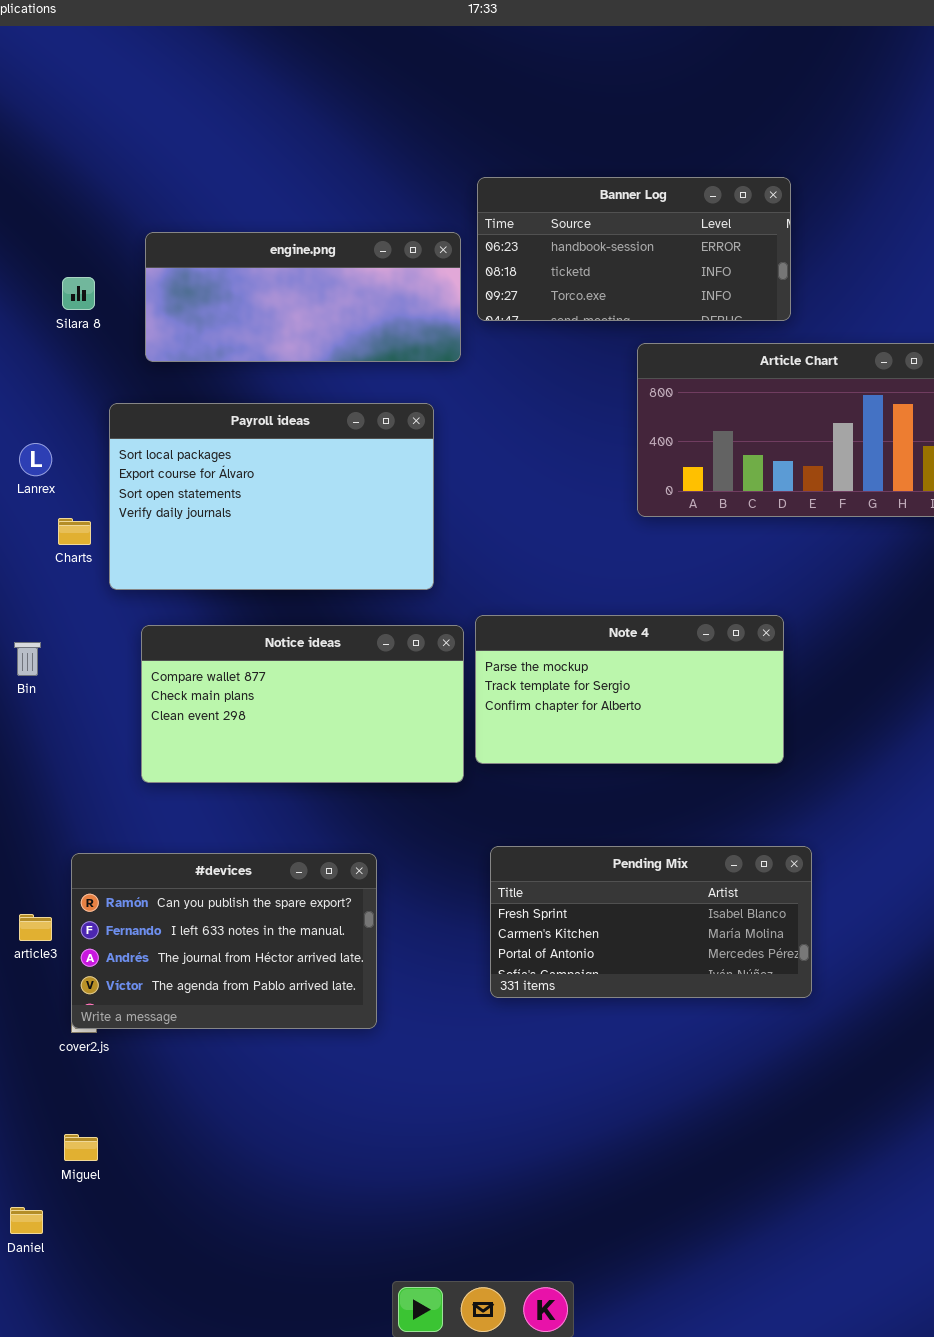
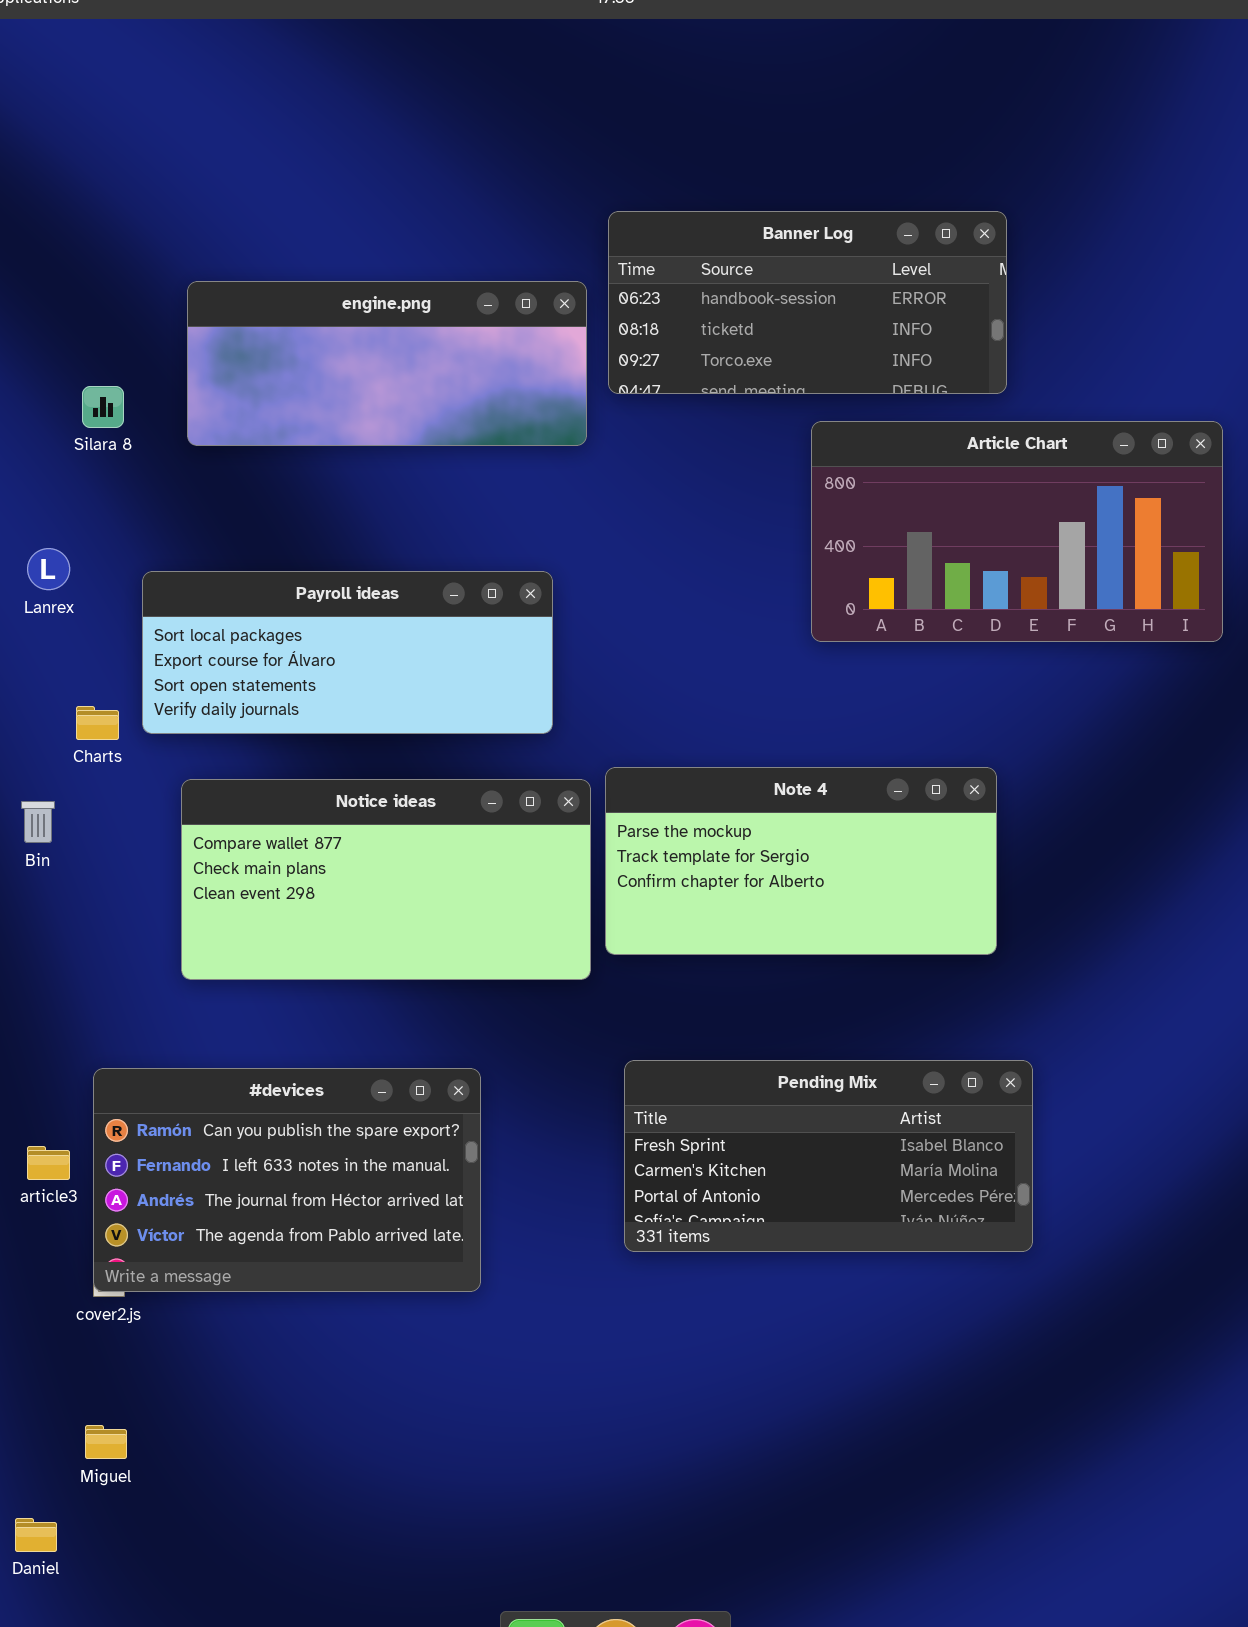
Silara 8: [62,277,95,310] -> [82,386,124,428], moved
Payroll ideas: [109,403,434,590] -> [142,571,553,734], resized
Charts: [58,518,91,545] -> [76,706,119,740], moved

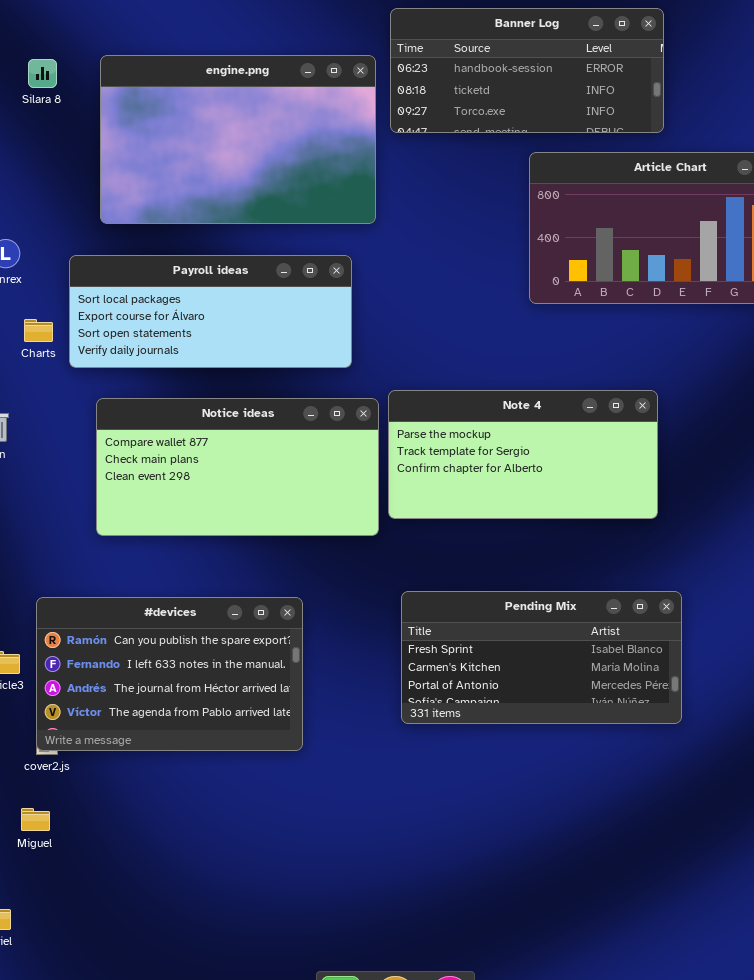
engine.png: [187,281,587,446] -> [100,55,376,224], resized
Silara 8: [82,386,124,428] -> [28,59,57,88], moved
Charts: [76,706,119,740] -> [24,319,53,342], moved
Miguel: [85,1425,127,1459] -> [21,808,50,831], moved

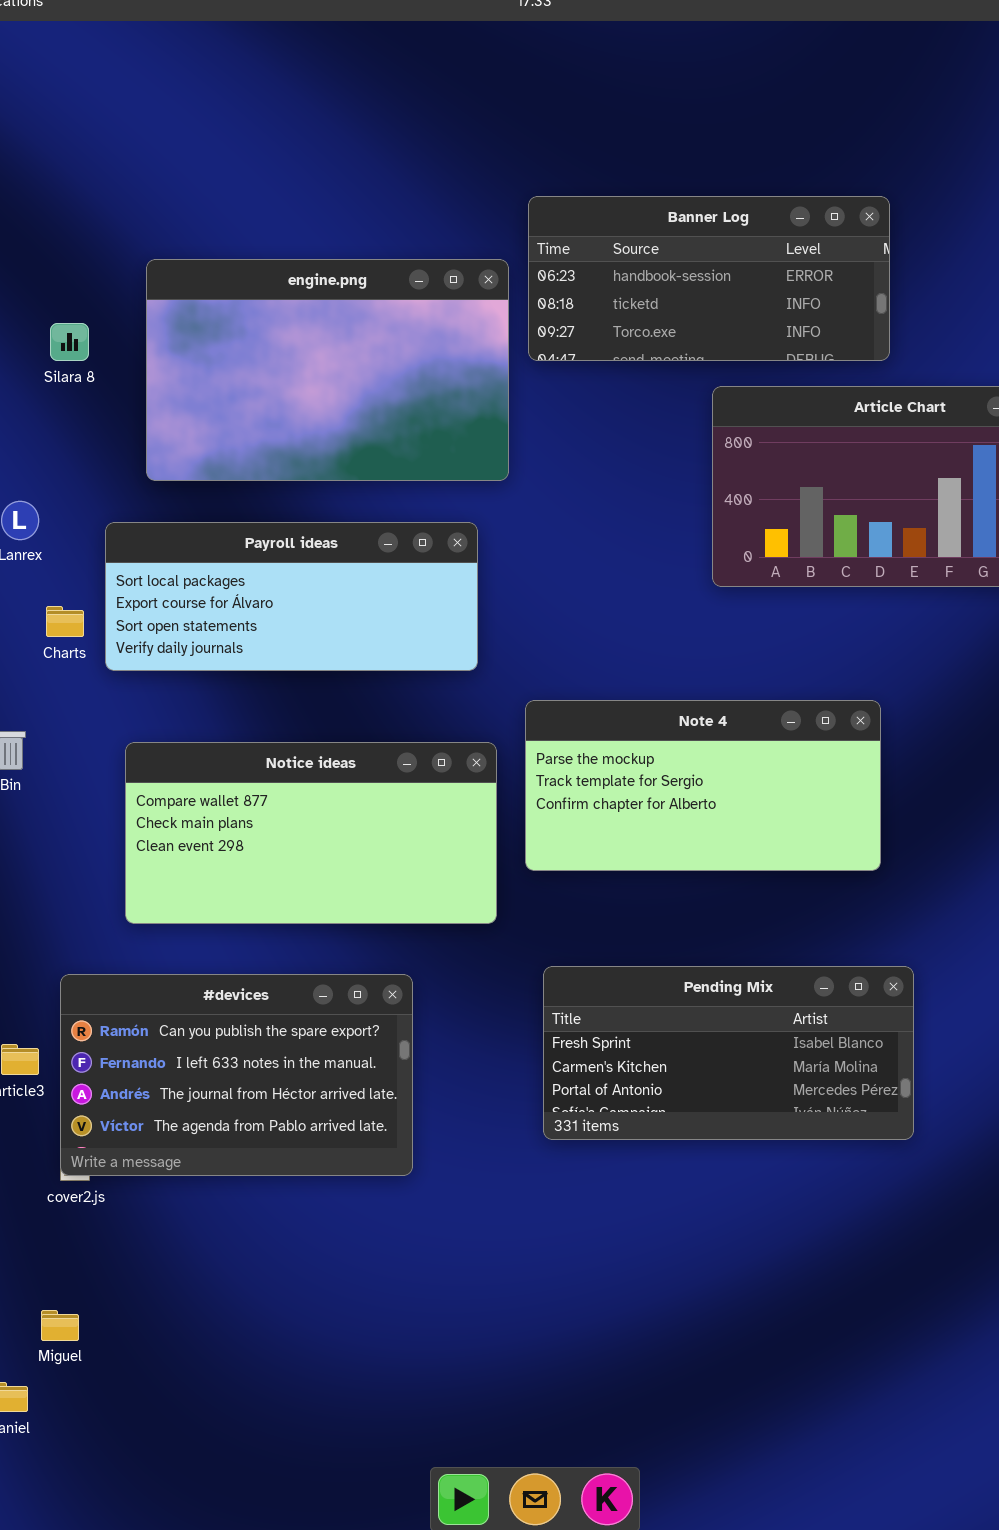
Silara 8: [28,59,57,88] -> [50,323,89,361], moved
Notice ideas: [96,398,379,536] -> [125,742,497,924], moved
Miguel: [21,808,50,831] -> [41,1310,79,1341], moved

